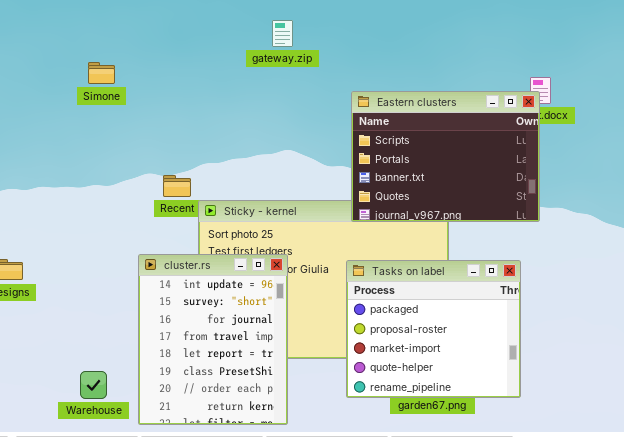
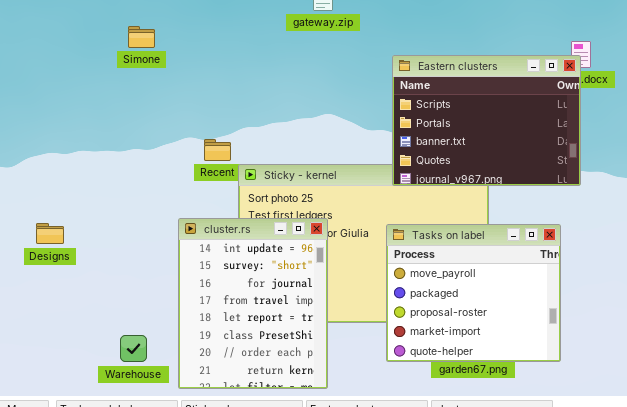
Tasks on label: [346,260,521,398] -> [386,224,561,362], scrolled up 1 row

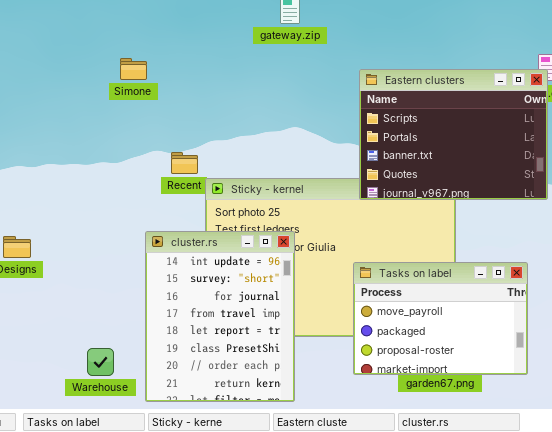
Simone: [128,26,155,48] -> [120,58,147,80], moved
Tasks on label: [386,224,561,362] -> [353,262,528,375], resized

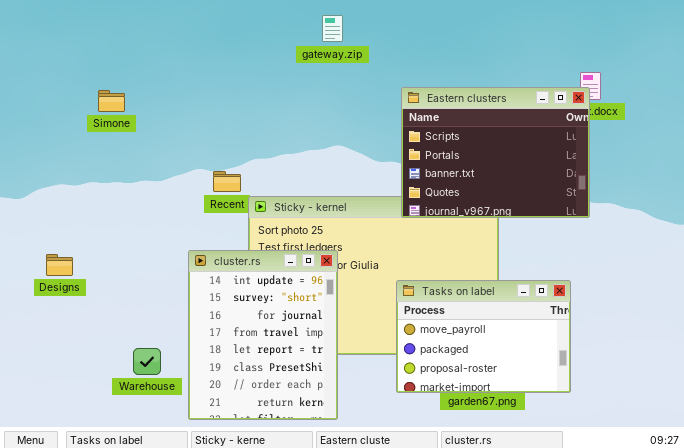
Simone: [120,58,147,80] -> [98,90,125,112], moved
Warehouse: [87,348,114,376] -> [133,348,161,375], moved

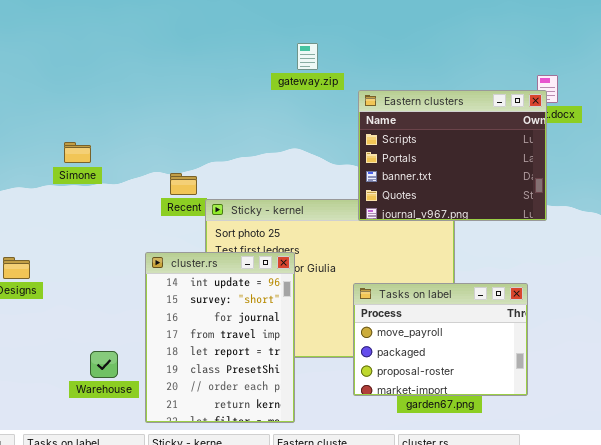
gateway.zip: [322,15,343,42] -> [297,43,318,70], moved
Simone: [98,90,125,112] -> [64,142,91,163], moved

